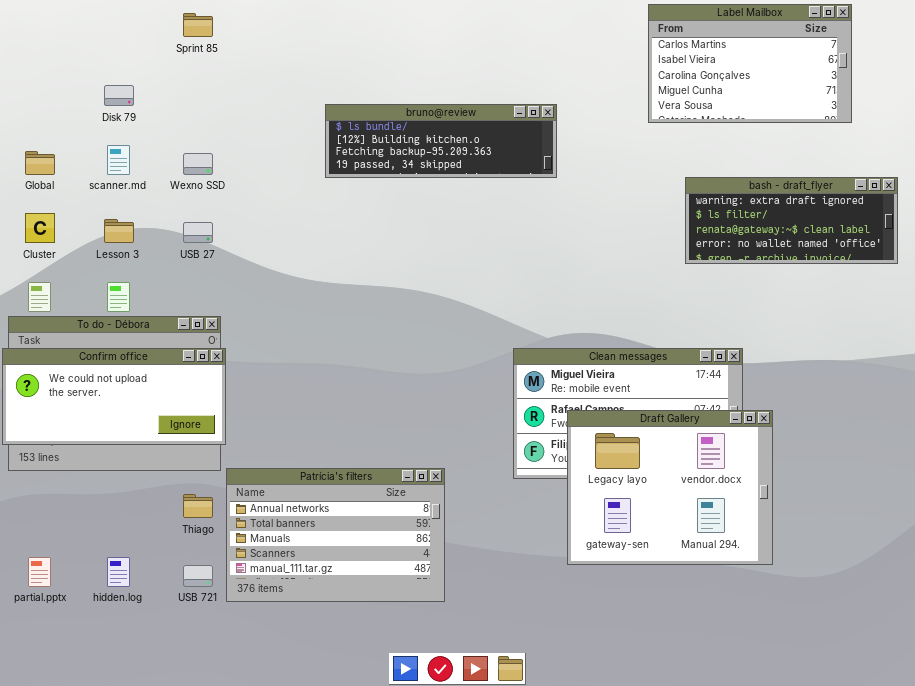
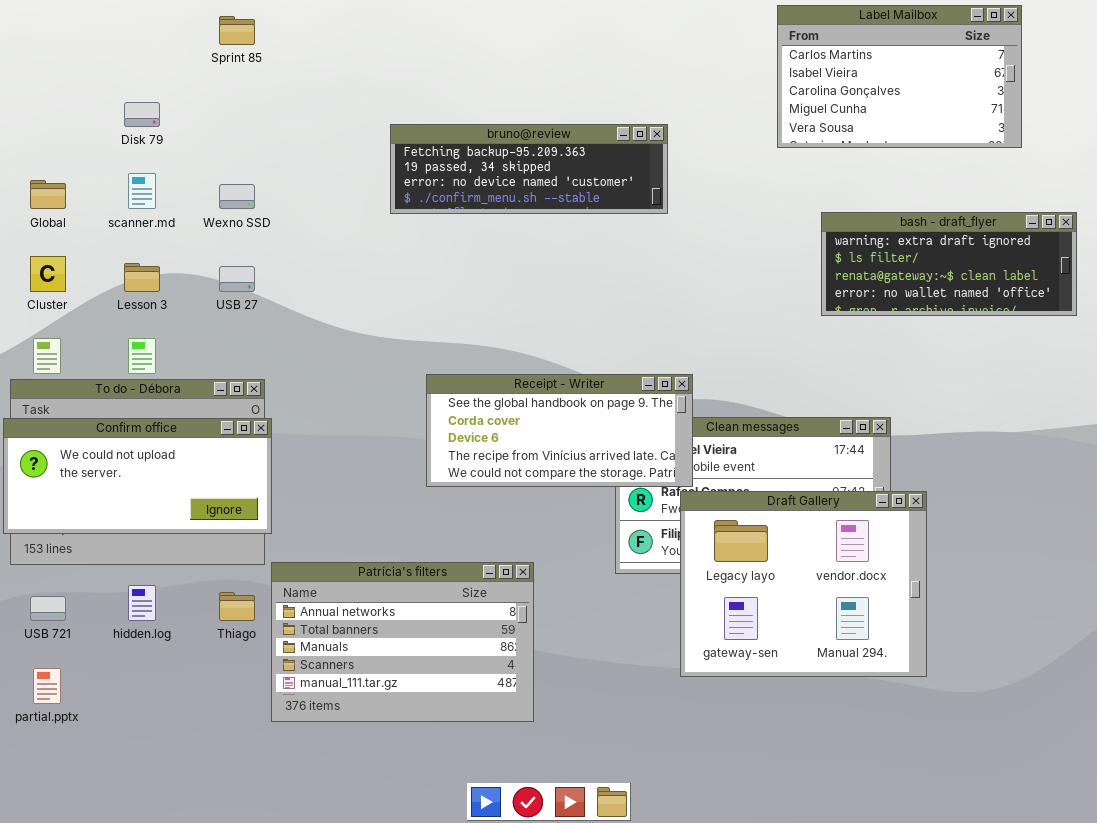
bruno@review: [325,104,557,178] -> [390,124,668,214], scrolled down 2 rows
Receipt - Writer: none -> [426,374,693,487], opened
hidden.log: [107,557,130,587] -> [128,585,156,621], moved
USB 721: [183,565,213,587] -> [30,596,66,621], moved

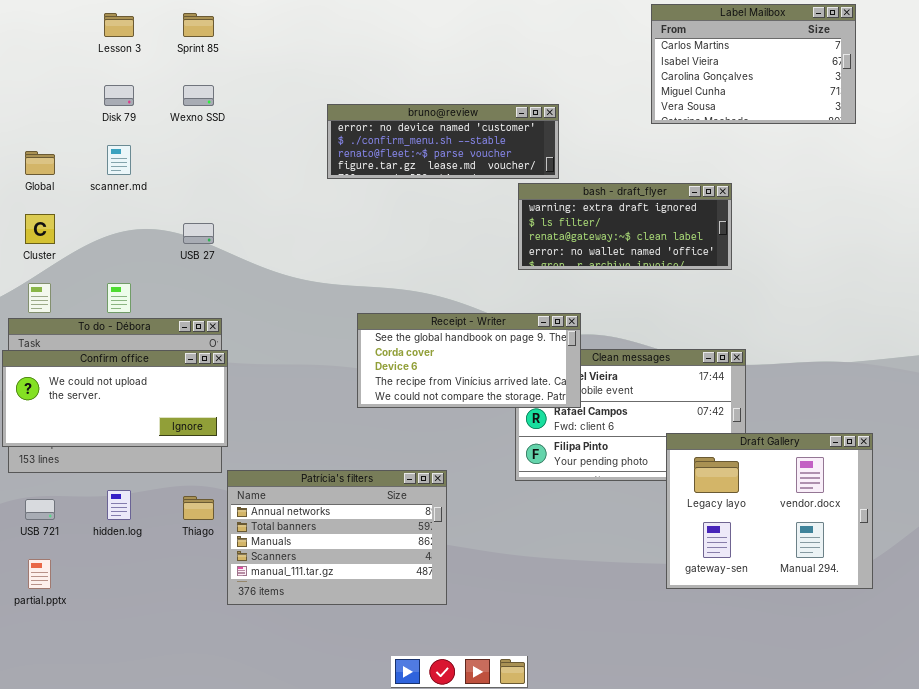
bruno@review: [390,124,668,214] -> [327,104,559,179], scrolled down 2 rows
Wexno SSD: [219,184,255,209] -> [183,85,214,106], moved
bash - draft_flyer: [821,212,1077,316] -> [518,183,732,270], moved
Lesson 3: [124,263,160,292] -> [104,13,134,37], moved
Draft Gallery: [680,491,927,677] -> [666,433,873,589], moved

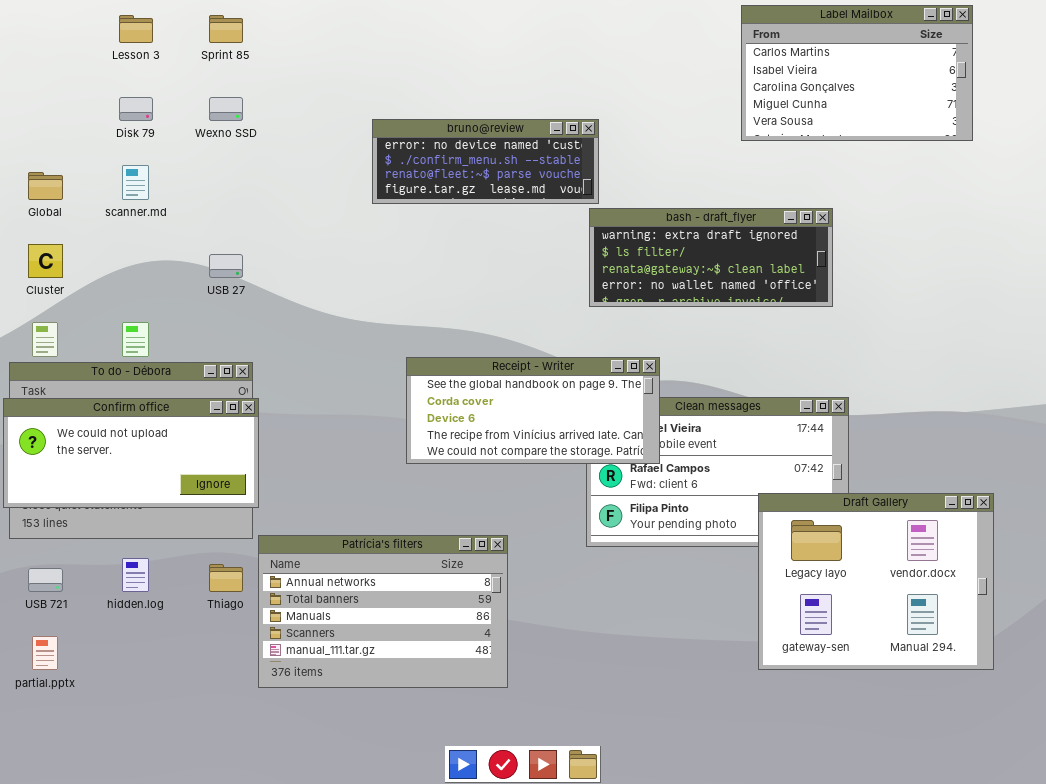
bruno@review: [327,104,559,179] -> [372,119,599,204], resized

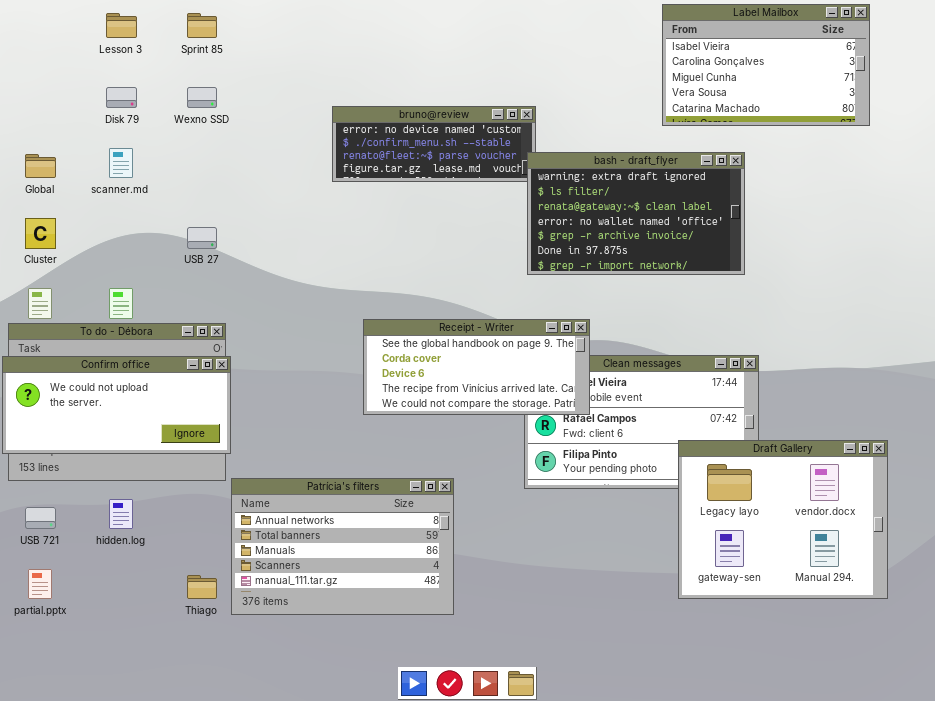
Label Mailbox: [741,5,973,141] -> [662,4,870,126], scrolled down 1 row
bash - draft_flyer: [589,208,833,307] -> [527,152,745,275], resized
Thiago: [209,564,243,592] -> [187,575,217,599], moved

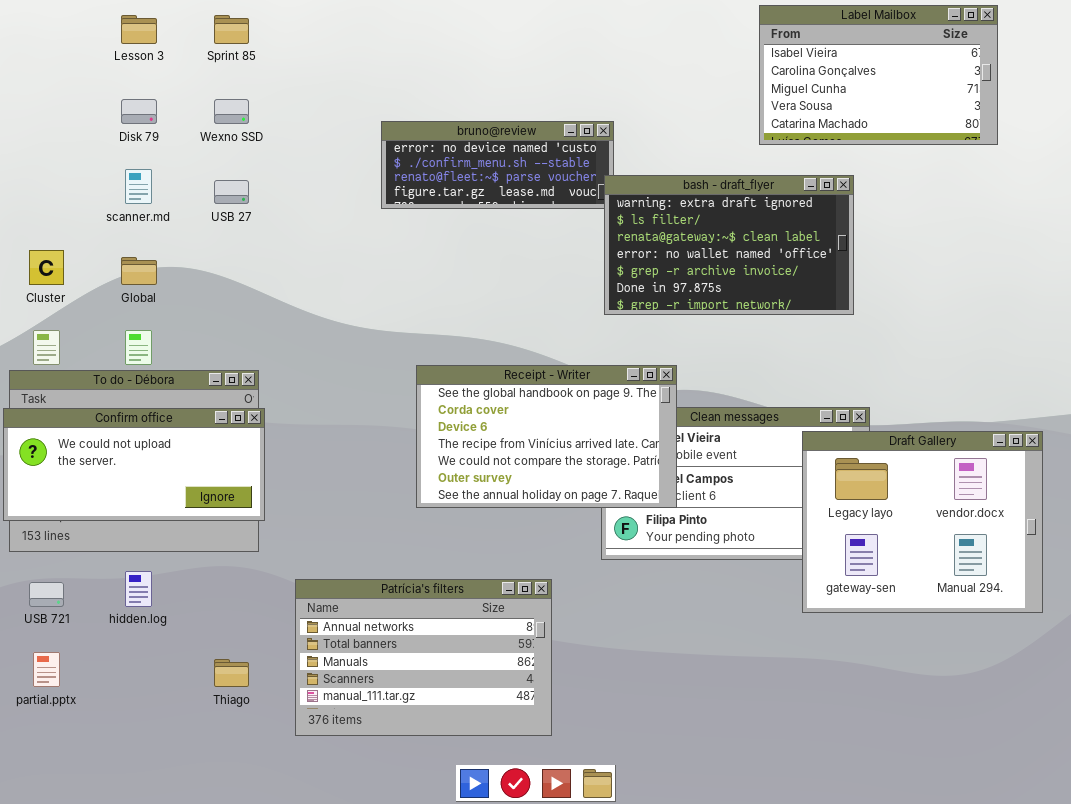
Global: [25,154,56,178] -> [121,257,157,285], moved
USB 27: [187,227,217,249] -> [214,180,249,204], moved
Receipt - Writer: [363,319,590,415] -> [416,365,677,508], resized
Draft Gallery: [678,440,888,599] -> [802,431,1043,613], moved
Patrícia's filters: [231,478,454,615] -> [295,579,552,736], moved

